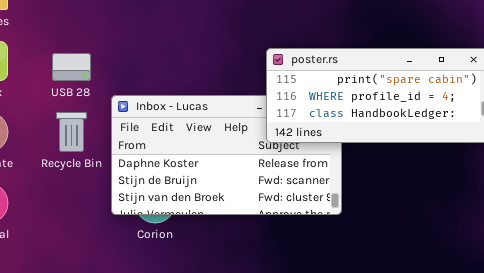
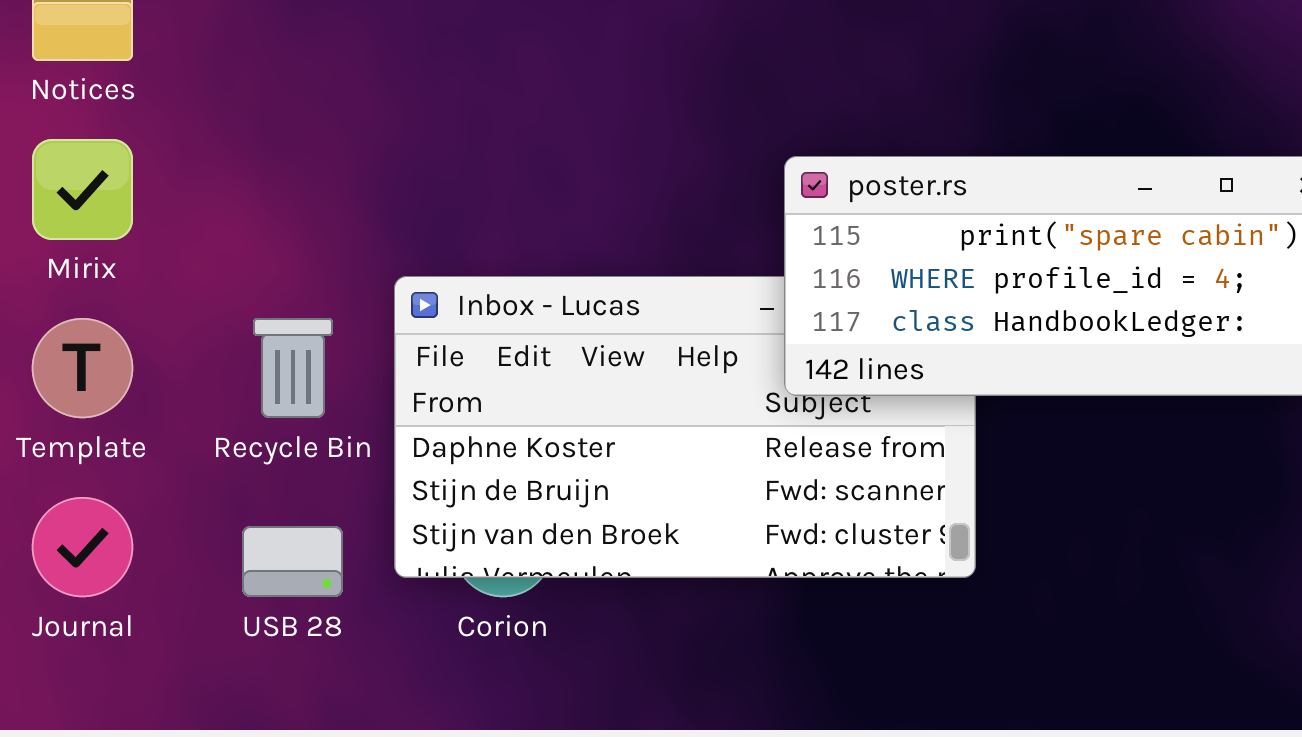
USB 28: [52,53,91,81] -> [242,526,343,597], moved

